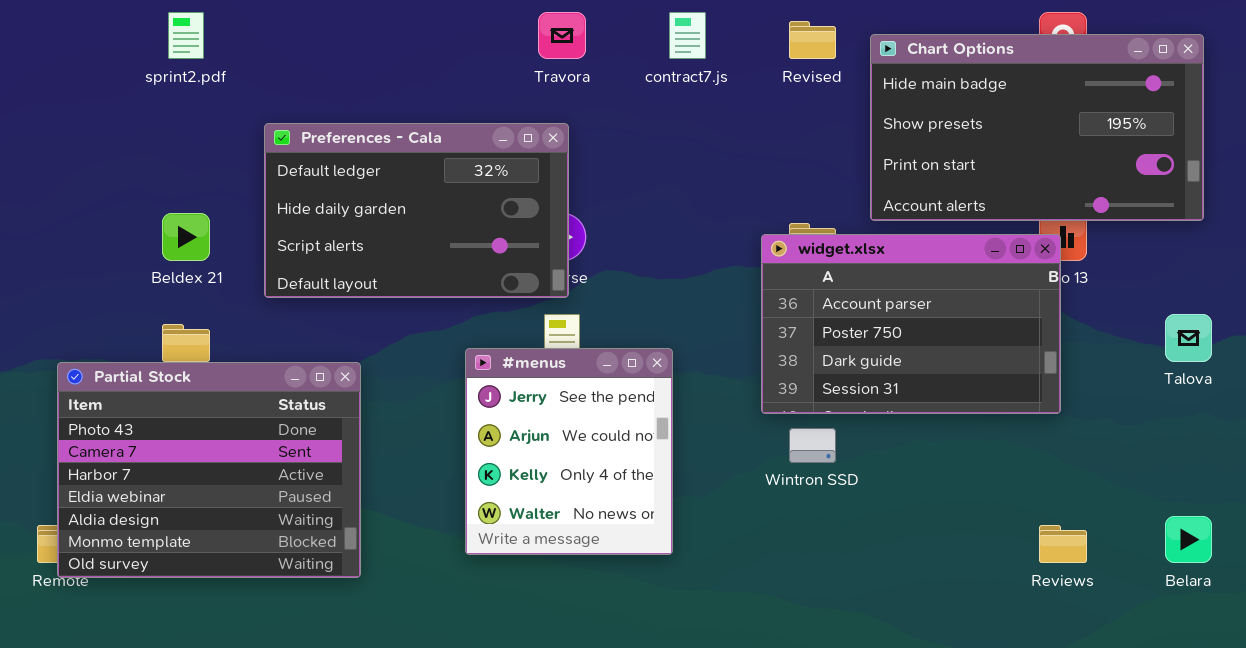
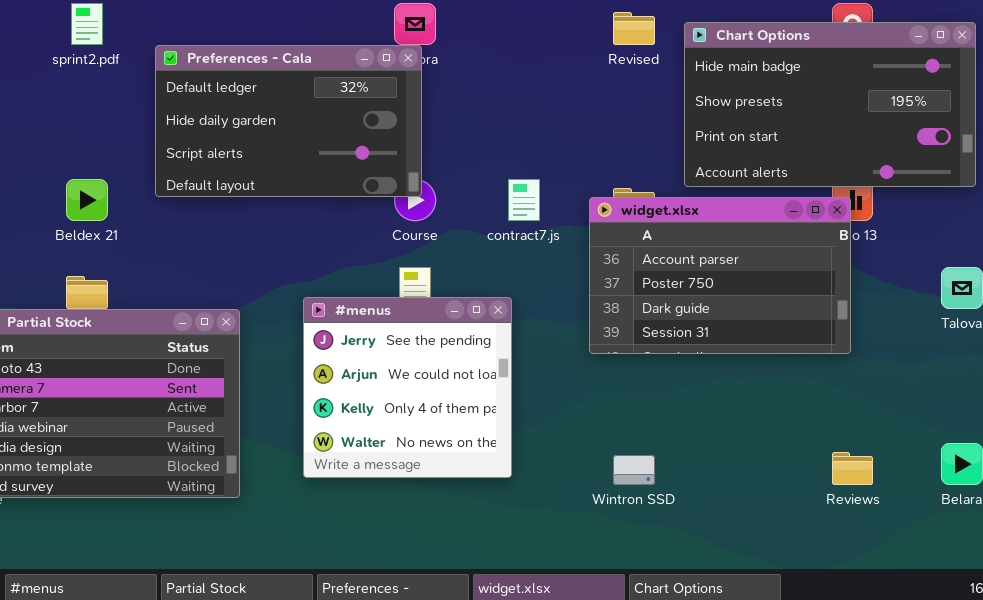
contract7.js: [669,12,706,59] -> [508,179,540,221], moved
Preferences - Cala: [264,123,569,298] -> [155,45,422,197], moved
#menus: [465,348,673,555] -> [303,297,512,478], resized
Wintron SSD: [789,428,836,463] -> [613,455,655,485], moved

